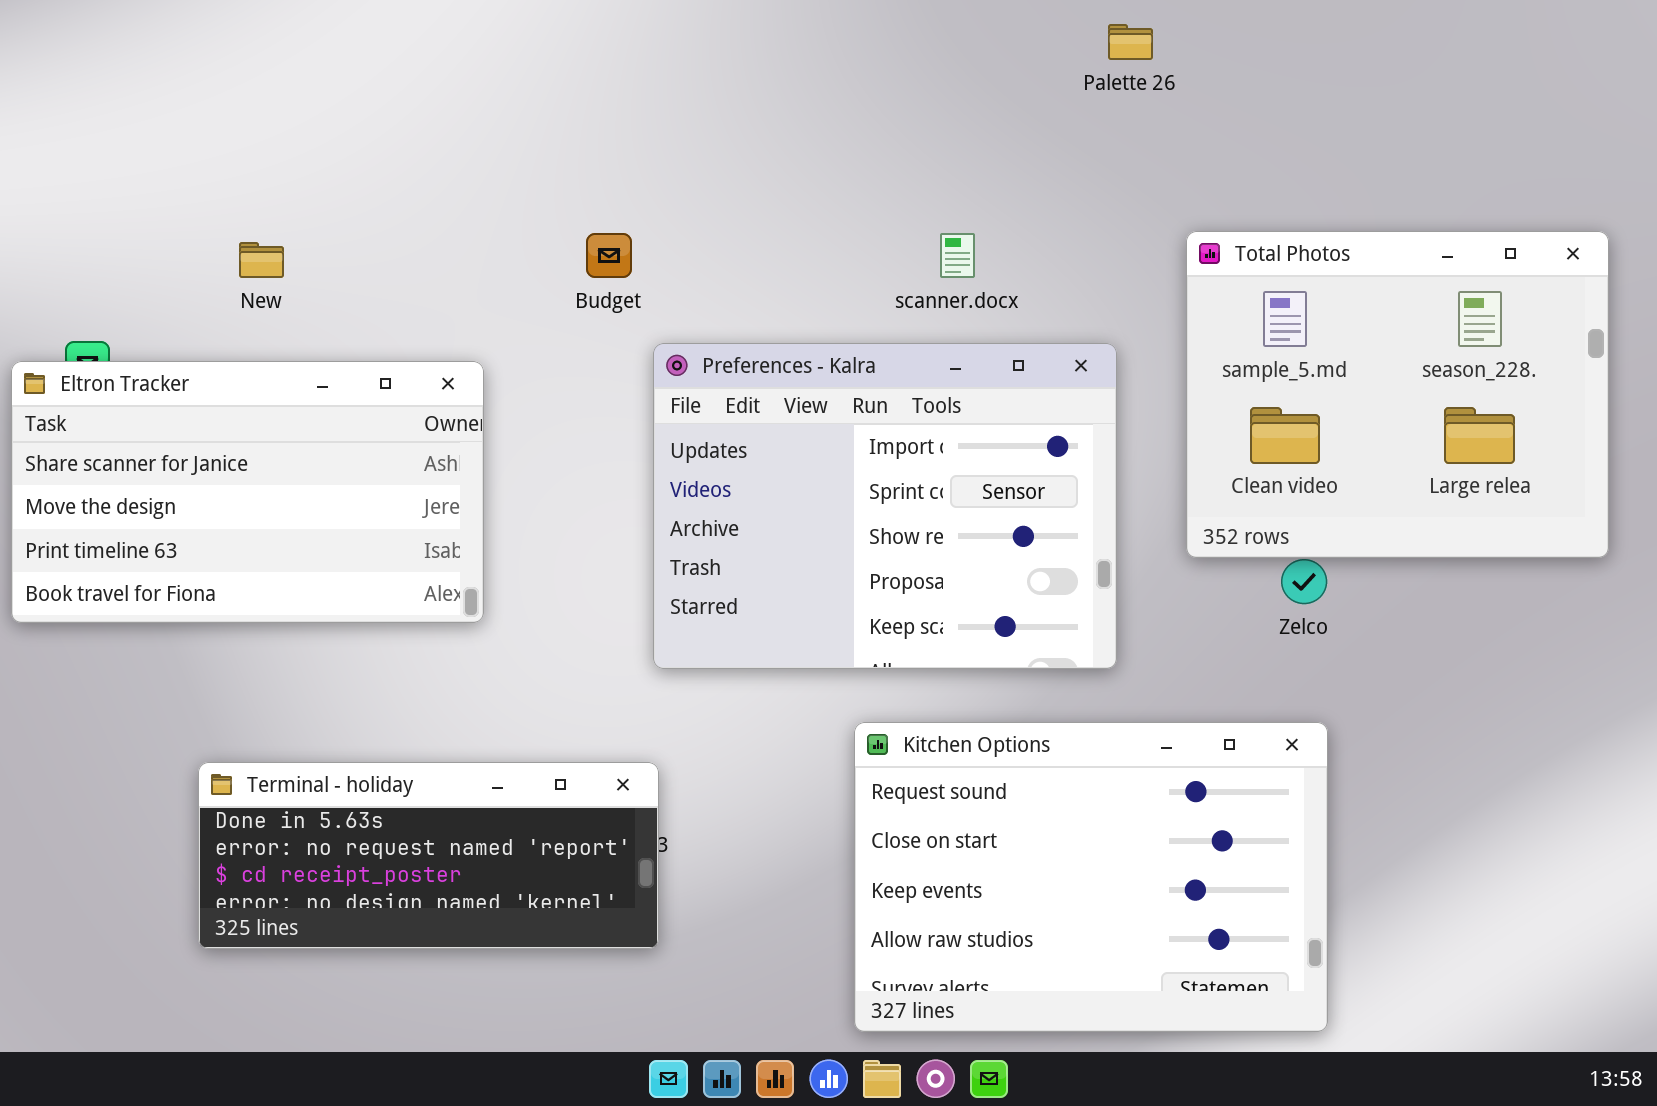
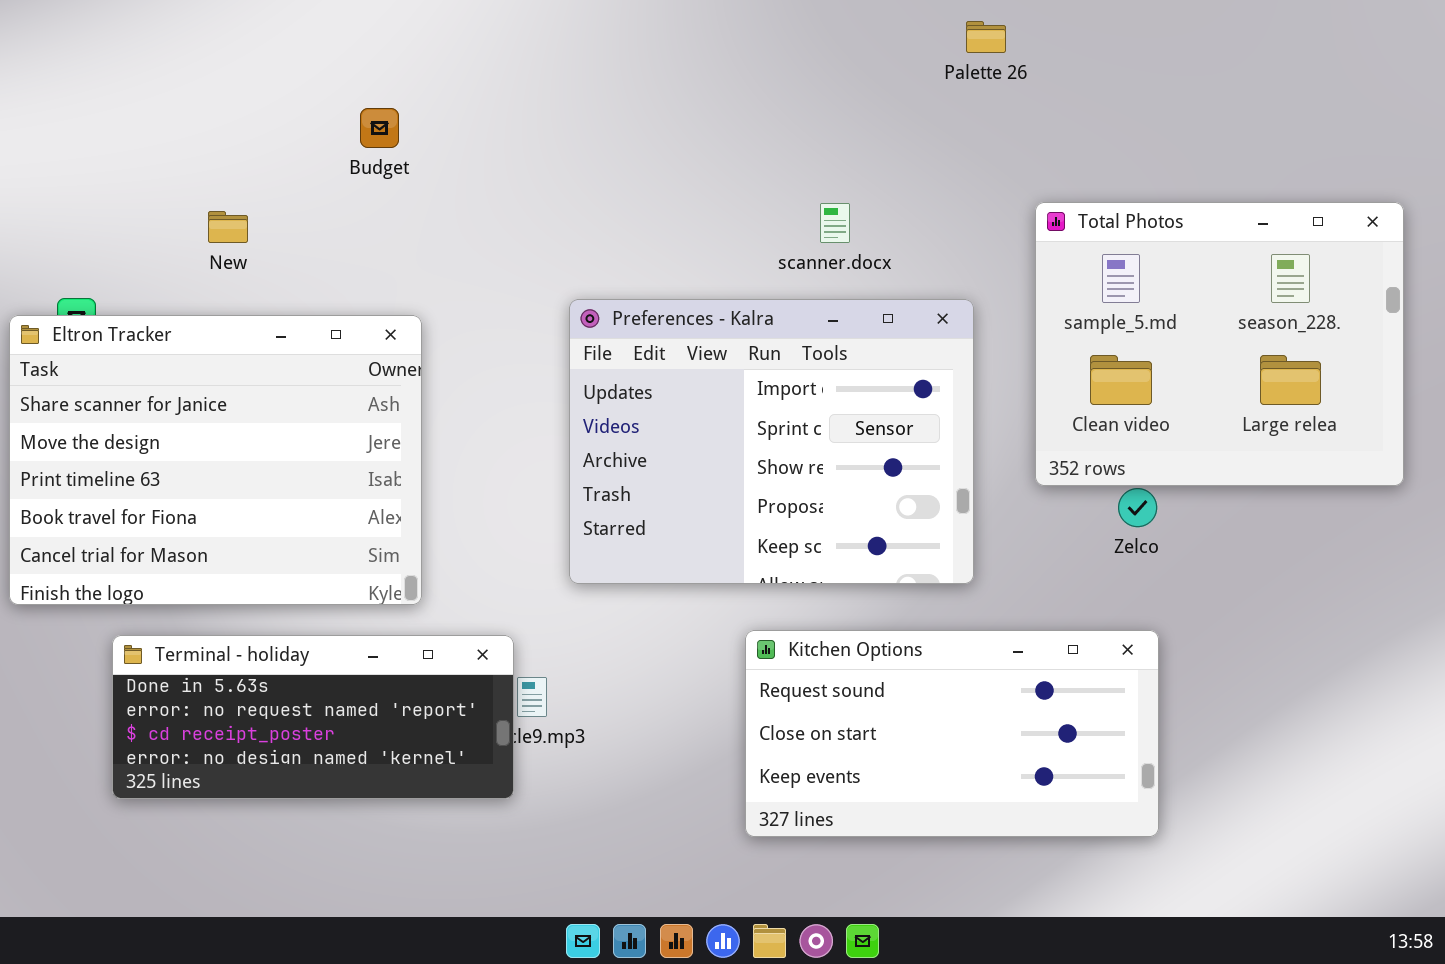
Budget: [586,233,632,278] -> [360,108,399,148], moved
Eltron Tracker: [11,361,484,623] -> [9,315,422,605], resized
Kitchen Options: [854,722,1328,1032] -> [745,630,1159,837], resized
Terminal - holiday: [198,762,659,949] -> [112,635,514,799], moved

